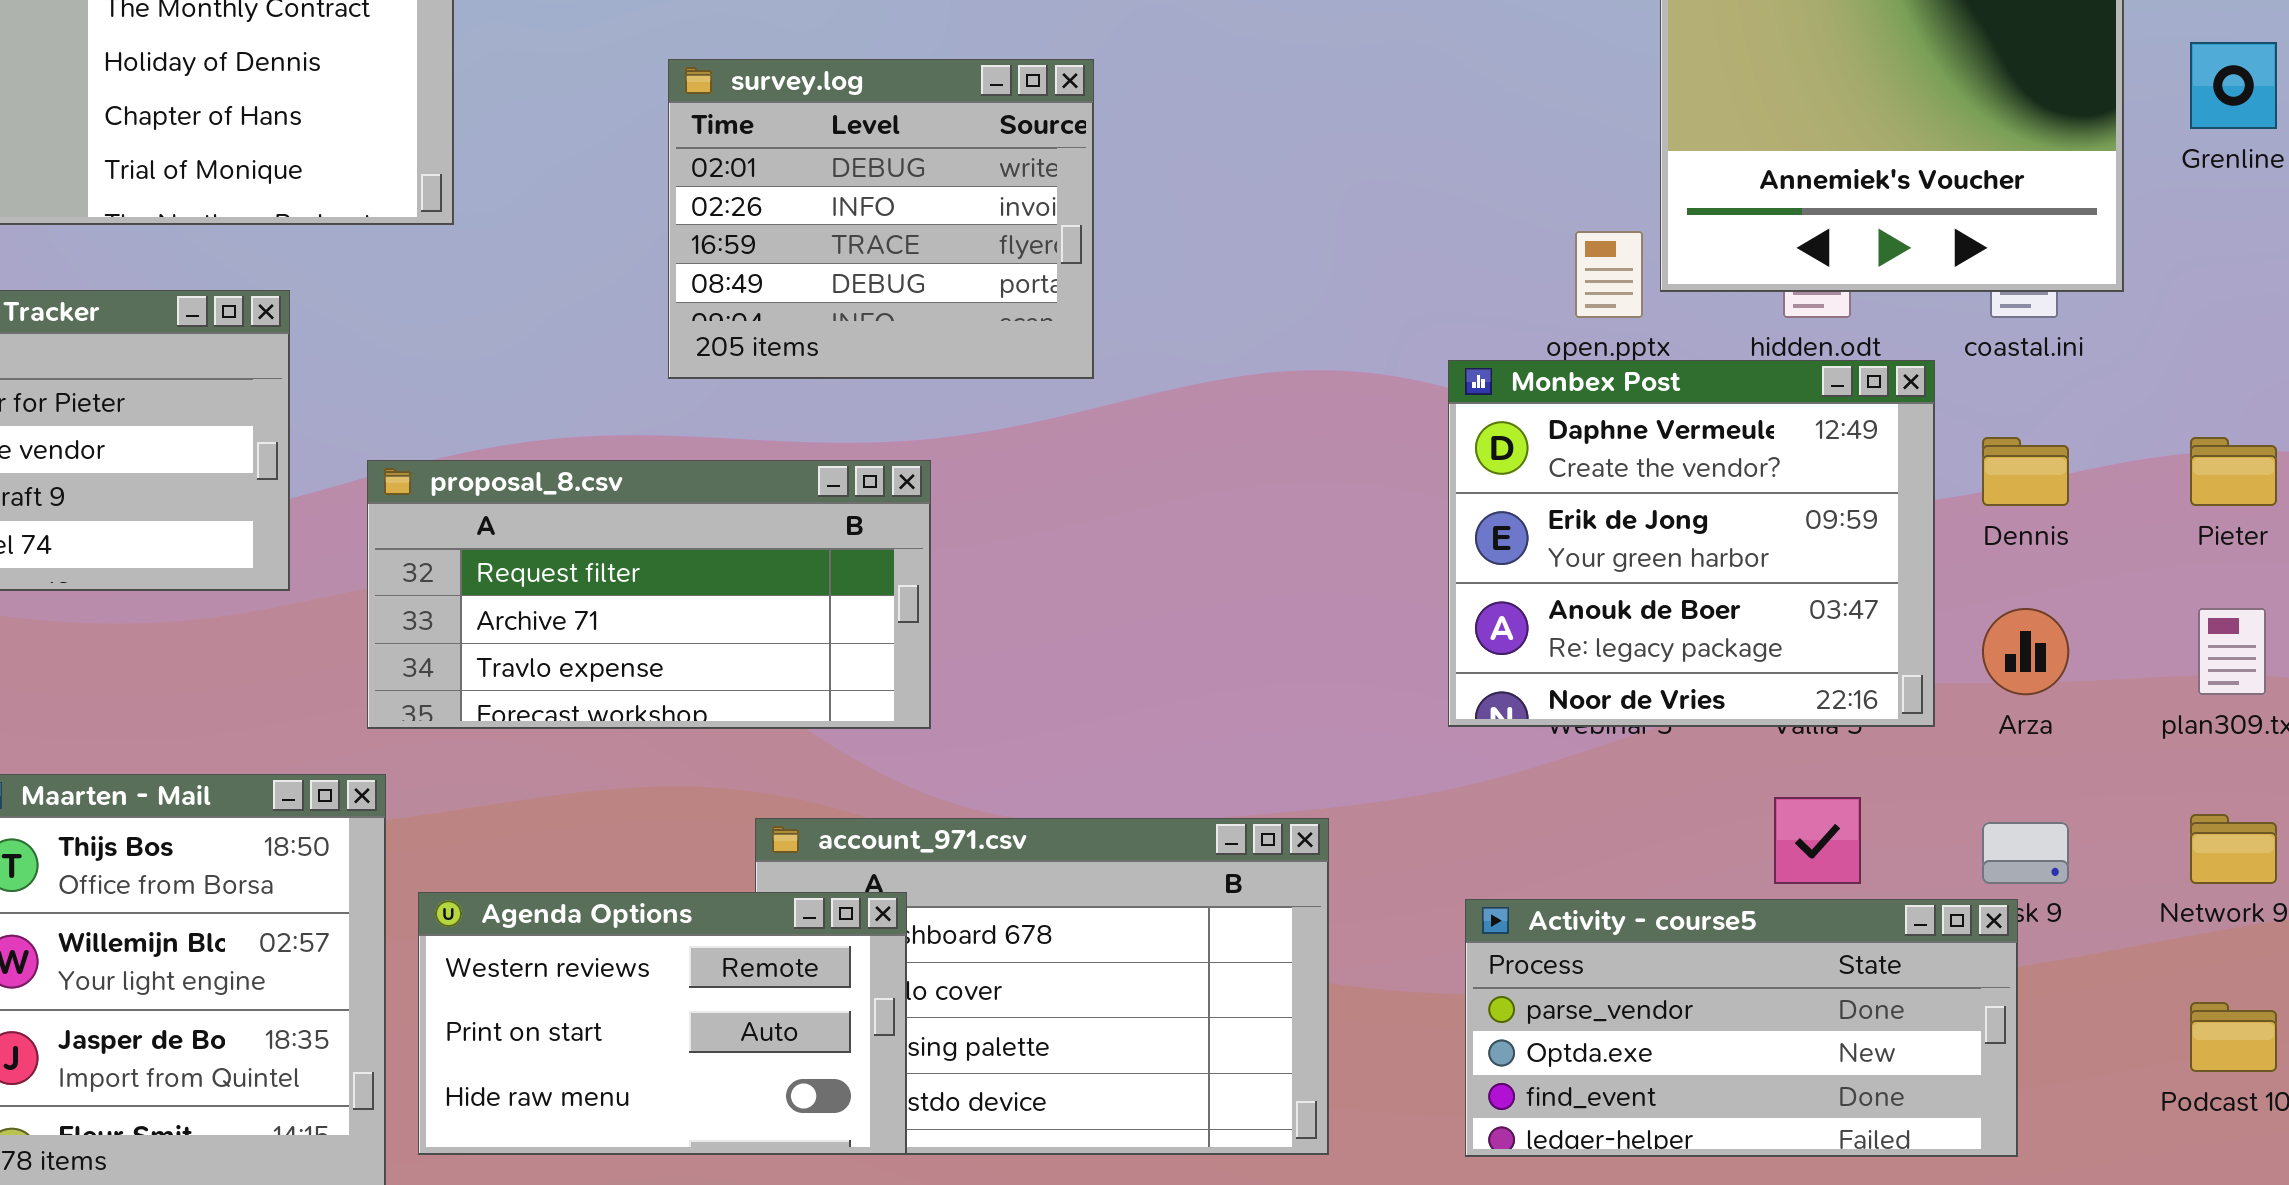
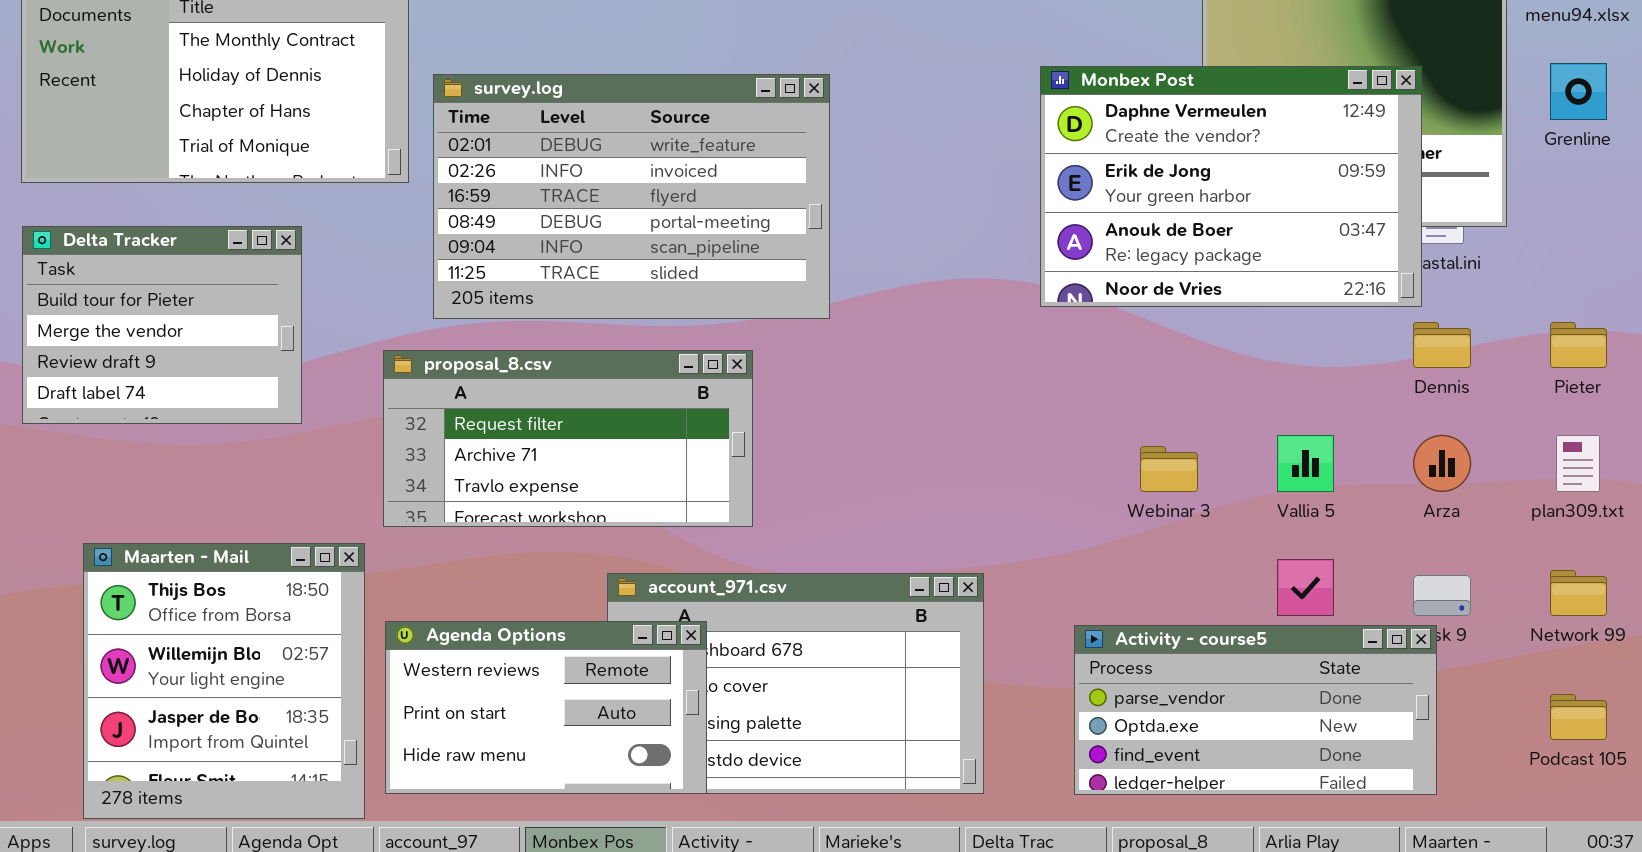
survey.log: [668,59,1094,379] -> [433,74,830,319], resized
Monbex Post: [1448,360,1935,727] -> [1040,66,1422,307], moved, resized
proposal_8.csv: [367,460,931,729] -> [383,350,753,527], moved

